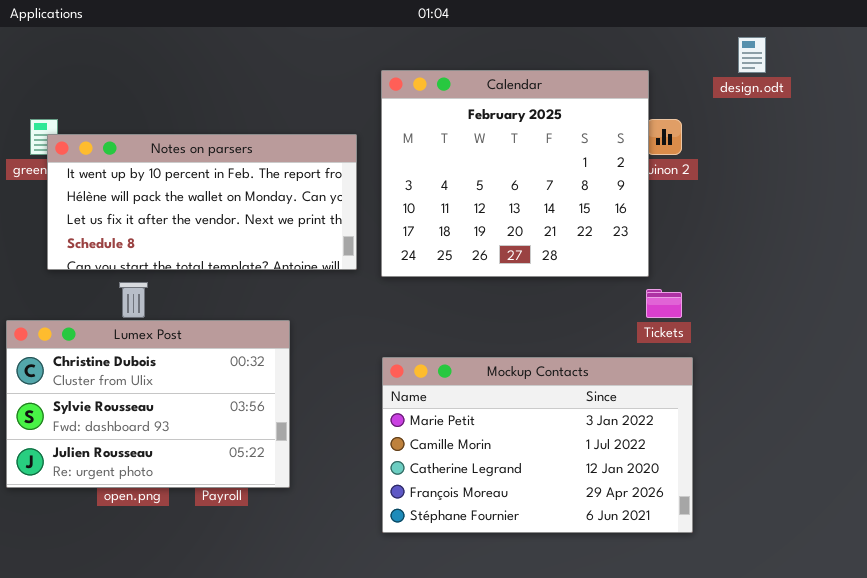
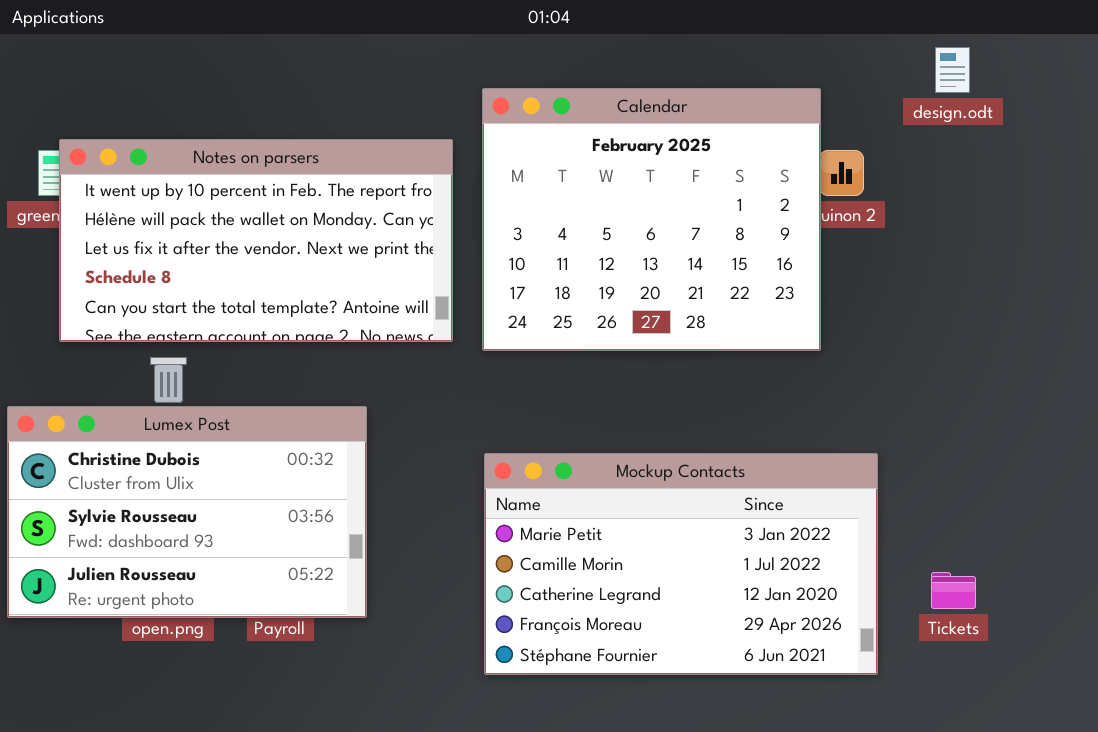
Notes on parsers: [47,134,357,270] -> [59,139,453,342], resized
Tickets: [646,289,682,318] -> [931,572,976,609], moved

